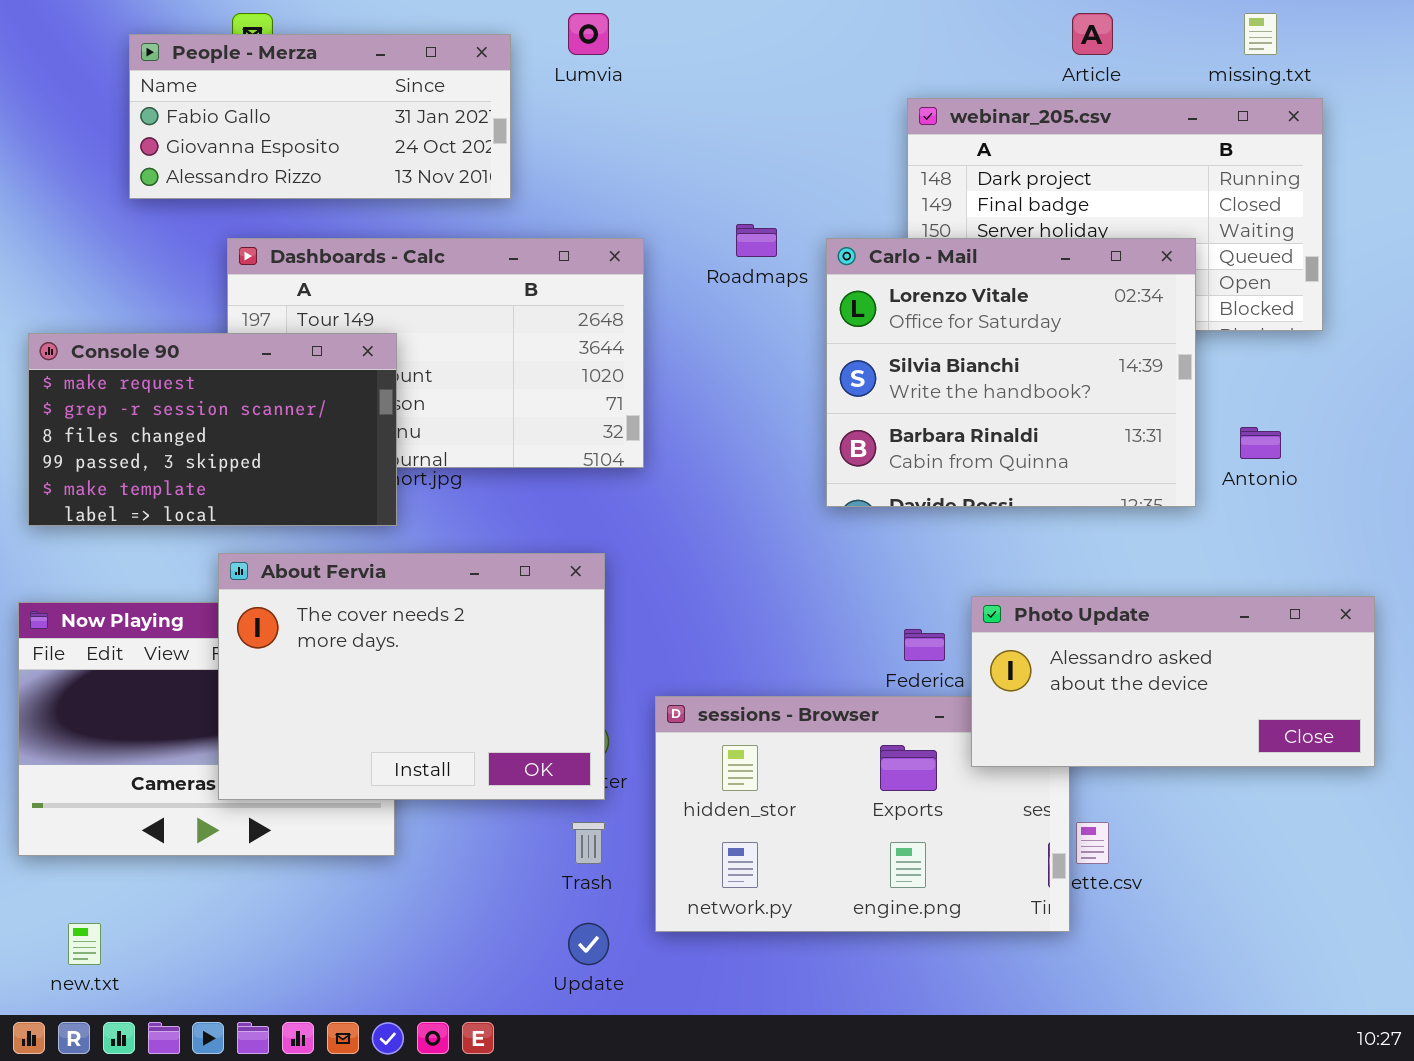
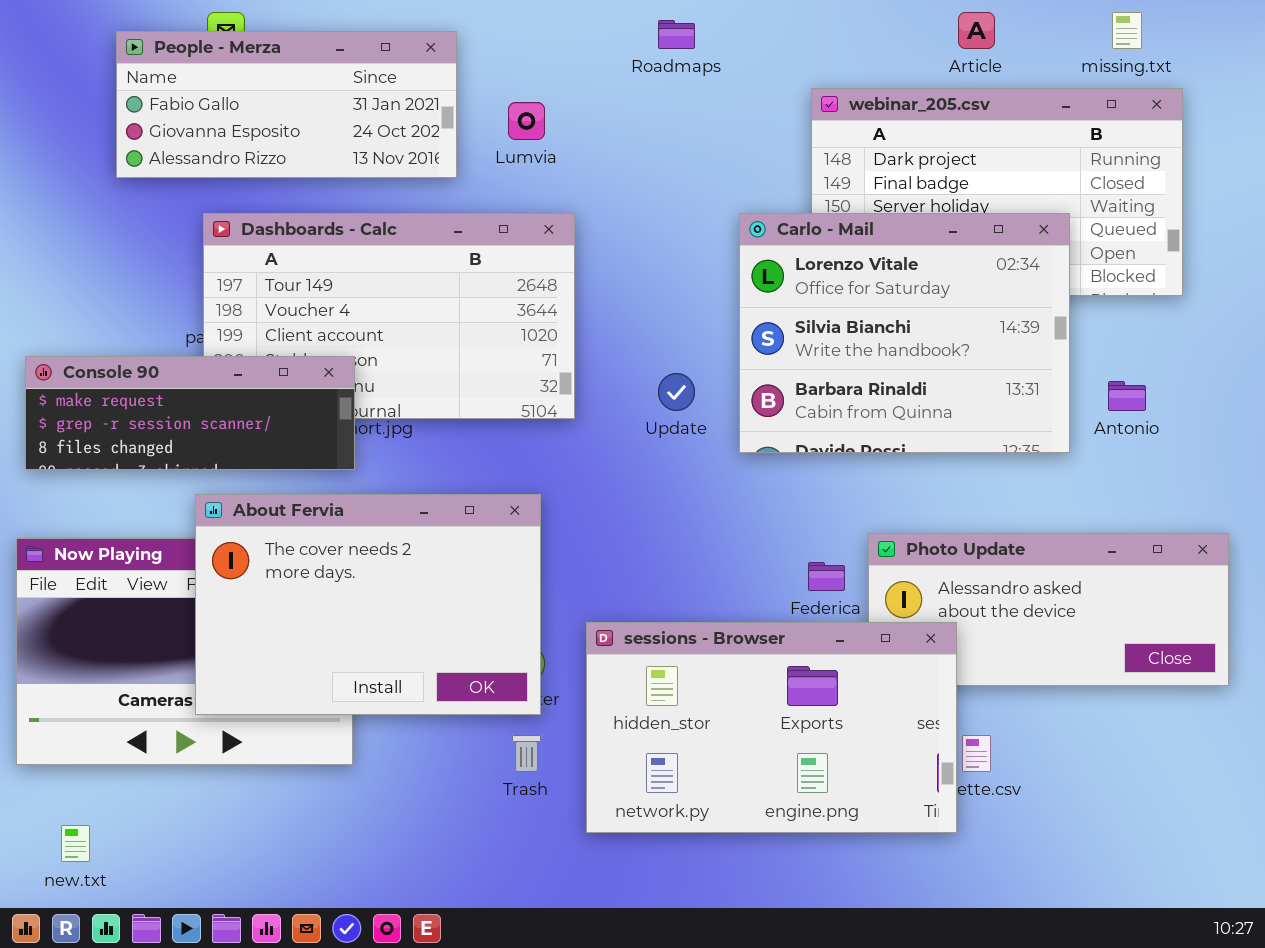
Lumvia: [568,13,609,55] -> [508,102,545,140], moved
Roadmaps: [736,224,777,257] -> [658,20,695,49], moved
Console 90: [28,333,397,526] -> [25,356,355,470], resized
sessions - Browser: [655,696,1070,932] -> [586,622,957,833], raised
Update: [568,923,609,965] -> [658,373,695,411], moved

